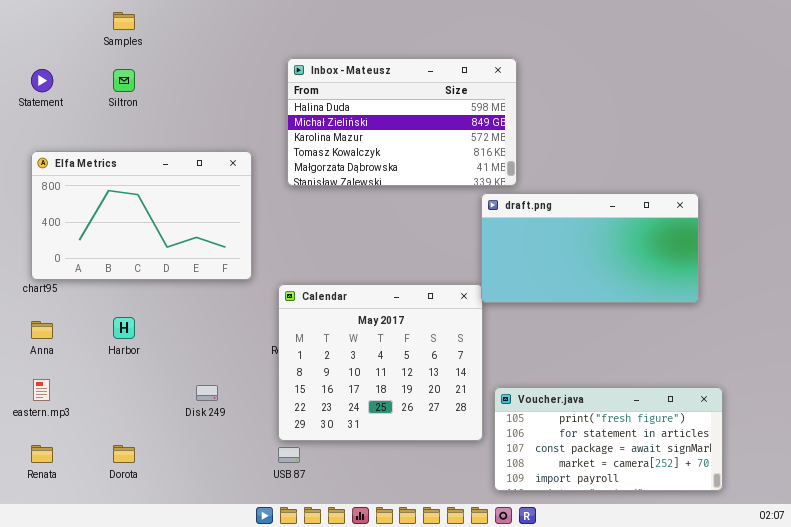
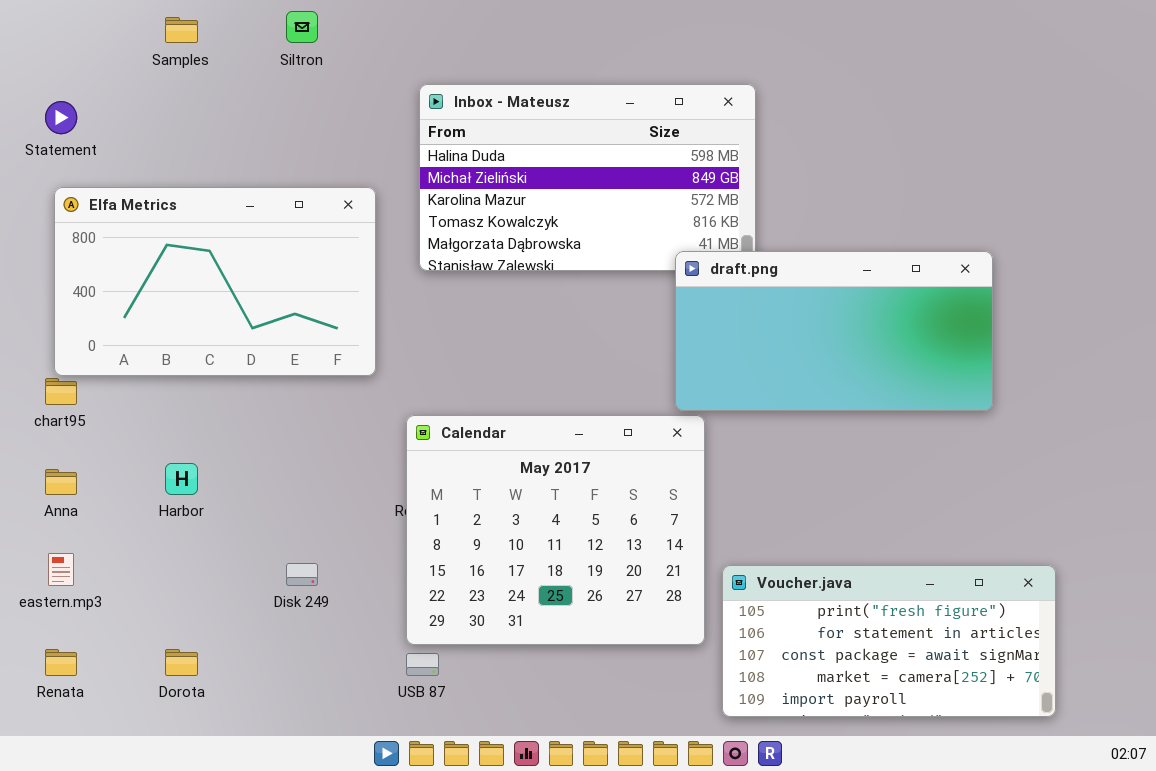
Siltron: [113,69,135,92] -> [286,11,318,43], moved
Elfa Metrics: [31,151,252,280] -> [54,187,376,376], moved
draft.png: [481,193,699,303] -> [675,251,993,411], moved

